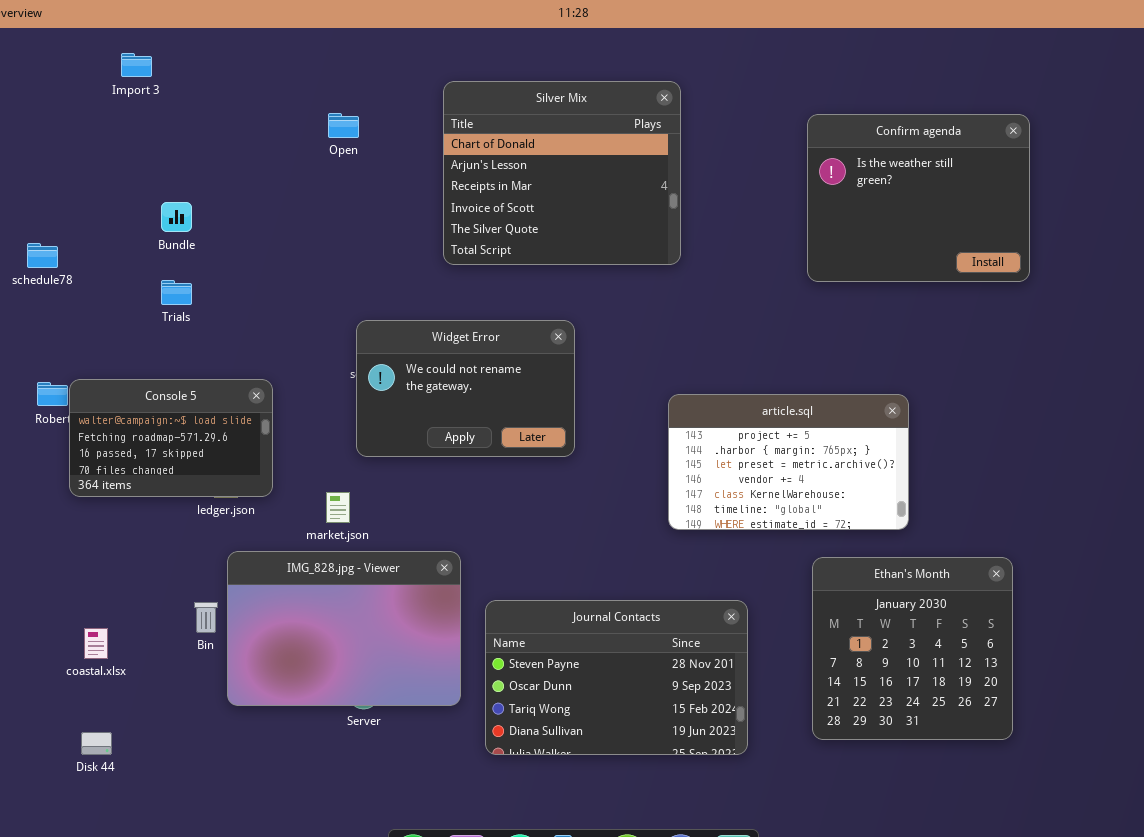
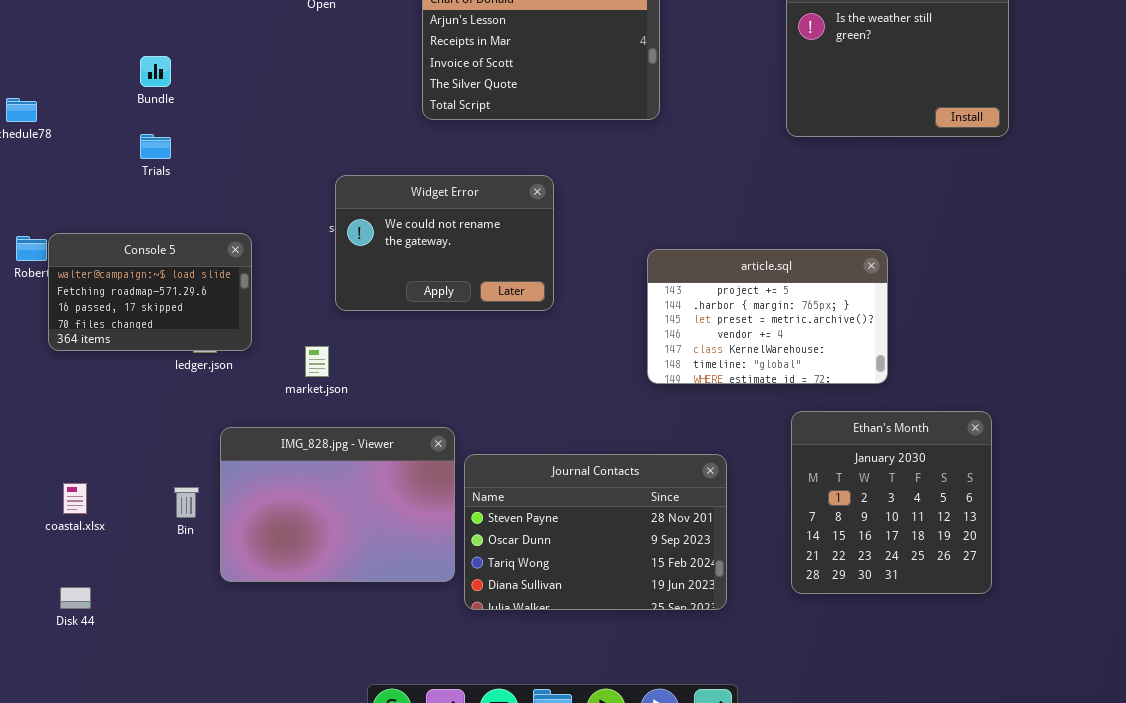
IMG_828.jpg - Viewer: [227,551,461,706] -> [220,427,455,582], moved
Bin: [194,602,218,633] -> [174,487,199,518], moved

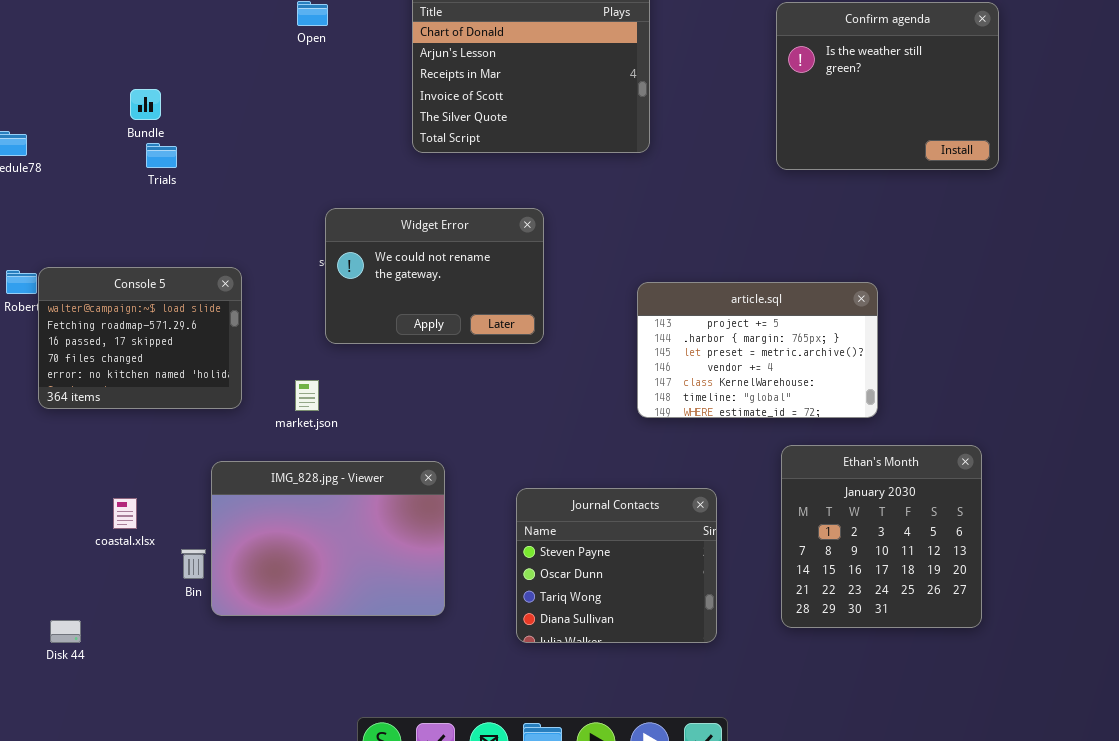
Trials: [140,134,171,159] -> [146,143,177,168], moved
Console 5: [48,233,252,351] -> [38,267,242,409], resized
Journal Contacts: [464,454,727,610] -> [516,488,717,643], resized
coastal.xlsx: [63,483,87,514] -> [113,498,137,529], moved
Bin: [174,487,199,518] -> [181,549,206,579], moved

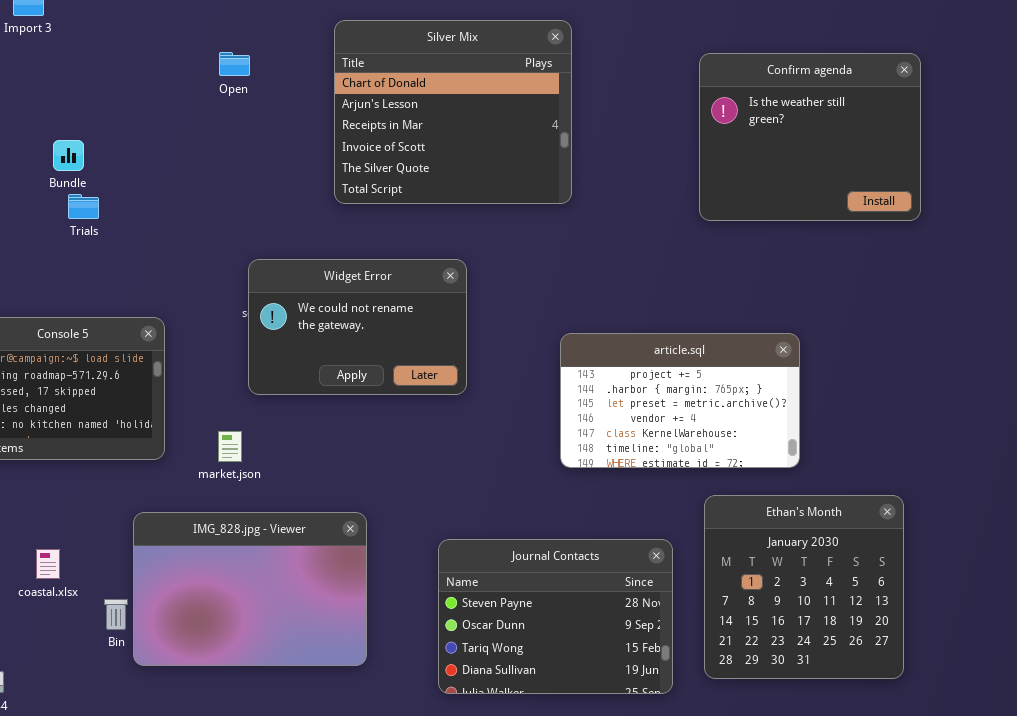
Journal Contacts: [516,488,717,643] -> [438,539,673,694], resized

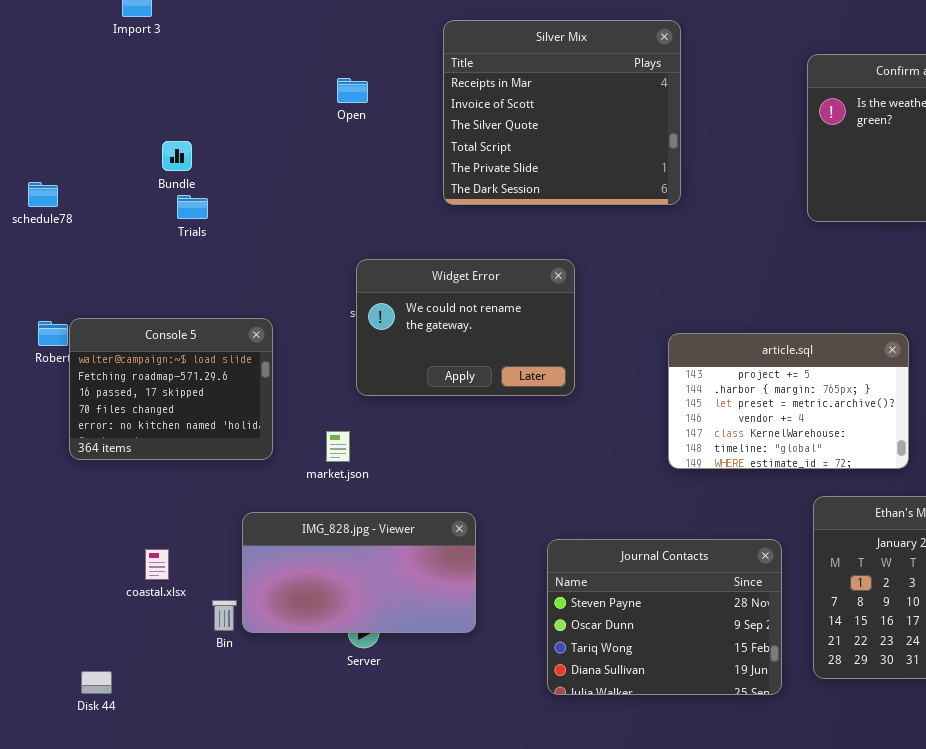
Silver Mix: [334,20,572,204] -> [443,20,681,205], scrolled down 2 rows
Open: [219,52,250,76] -> [337,78,368,103], moved
IMG_828.jpg - Viewer: [133,512,367,666] -> [242,512,476,633], resized

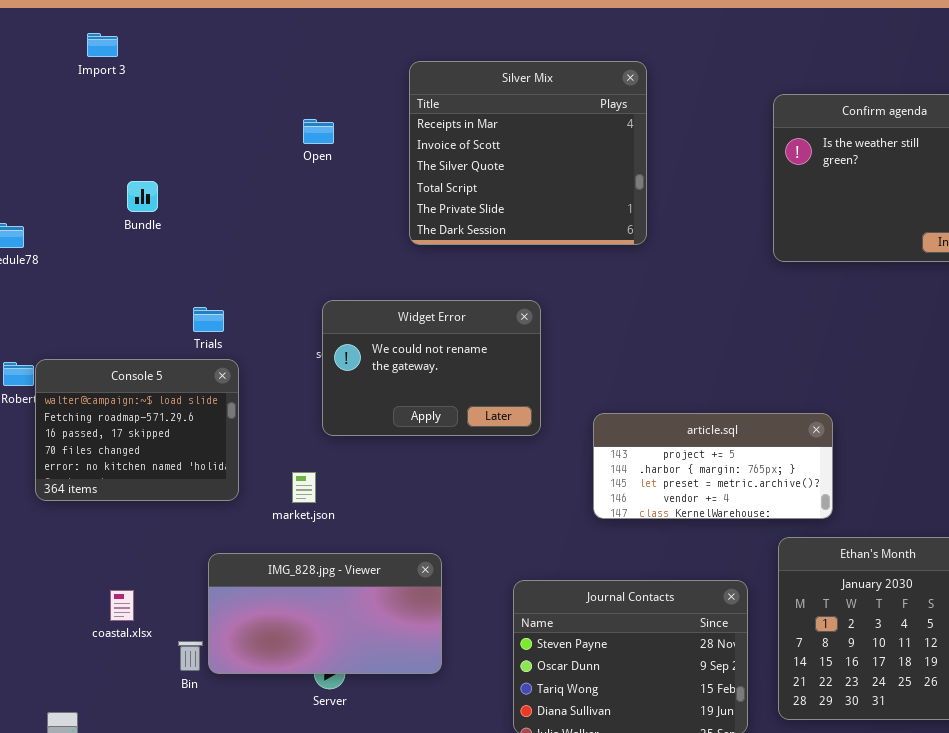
Trials: [177,195,208,219] -> [193,307,224,332], moved
article.sql: [668,333,909,469] -> [593,413,833,519], moved, resized

